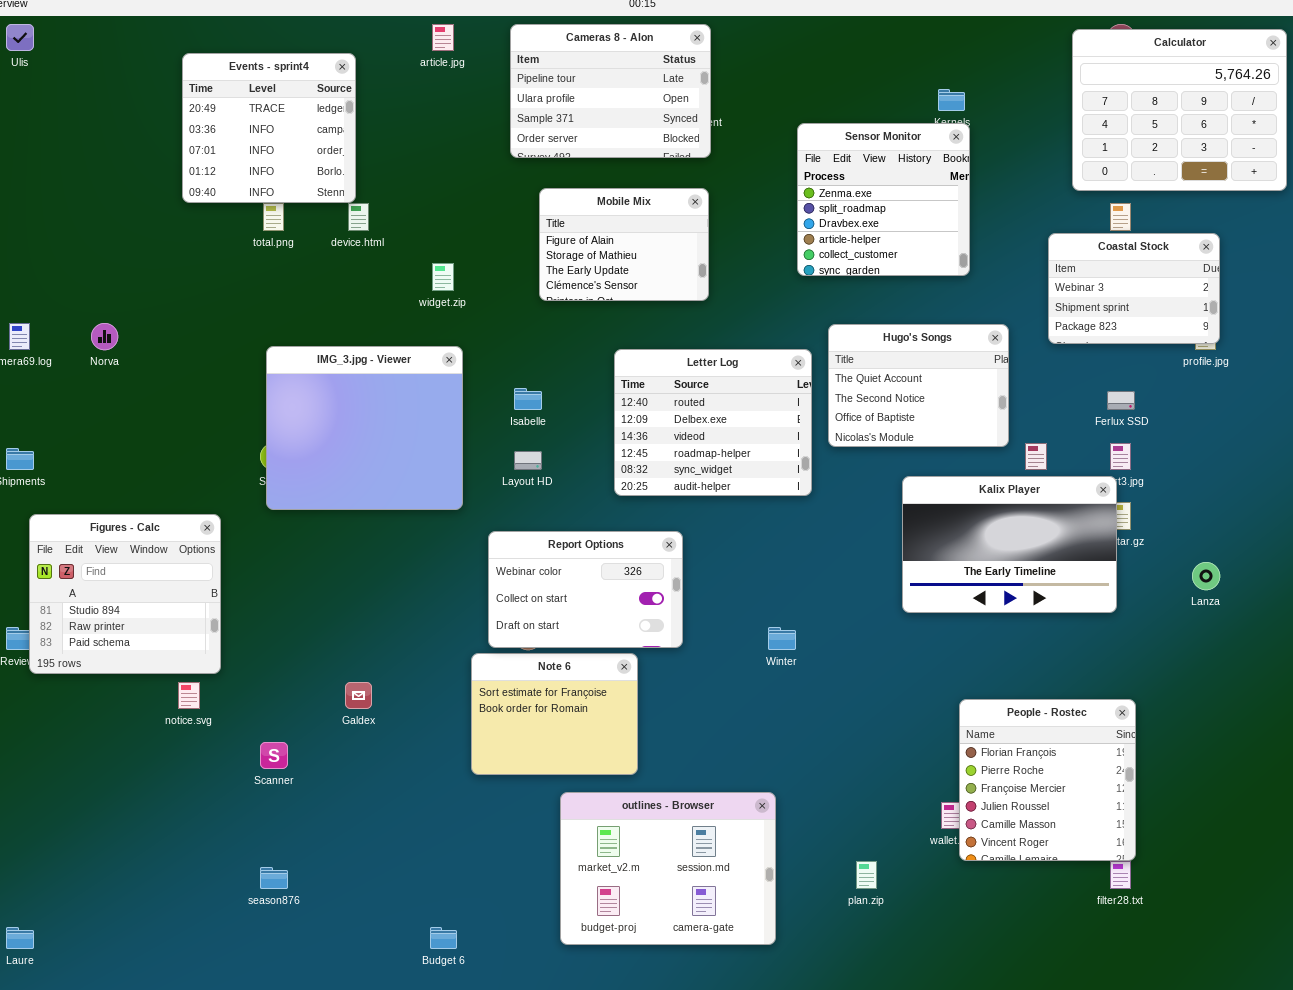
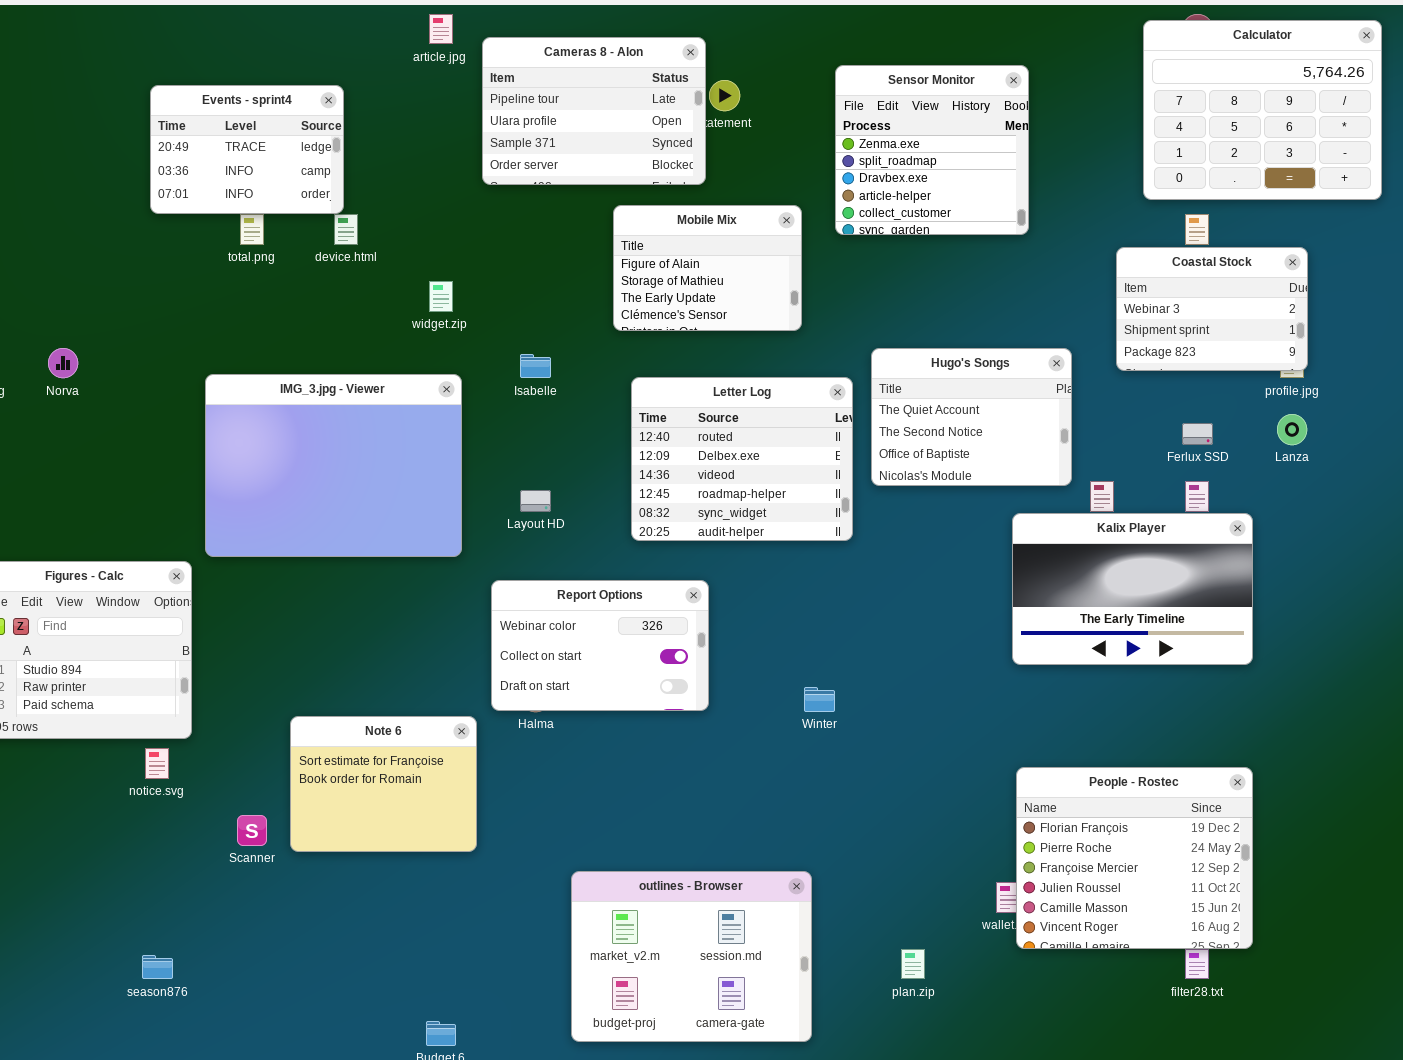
Cameras 8 - Alon: [510,24,711,158] -> [482,37,706,185], moved
Events - sprint4: [182,53,356,203] -> [150,85,344,214], resized
Sensor Monitor: [797,123,970,276] -> [835,65,1029,235], moved
Mobile Mix: [539,188,709,301] -> [613,205,802,331], moved
IMG_3.jpg - Viewer: [266,346,463,510] -> [205,374,462,557], resized
Isabelle: [514,388,542,410] -> [520,354,551,378], moved
Kalix Player: [902,476,1117,613] -> [1012,513,1253,665], moved
Lanza: [1192,562,1220,590] -> [1277,414,1307,445], moved
Note 6: [471,653,638,775] -> [290,716,477,852], moved
People - Rostec: [959,699,1136,861] -> [1016,767,1253,949], resized
season876: [260,867,288,889] -> [142,955,173,979], moved

